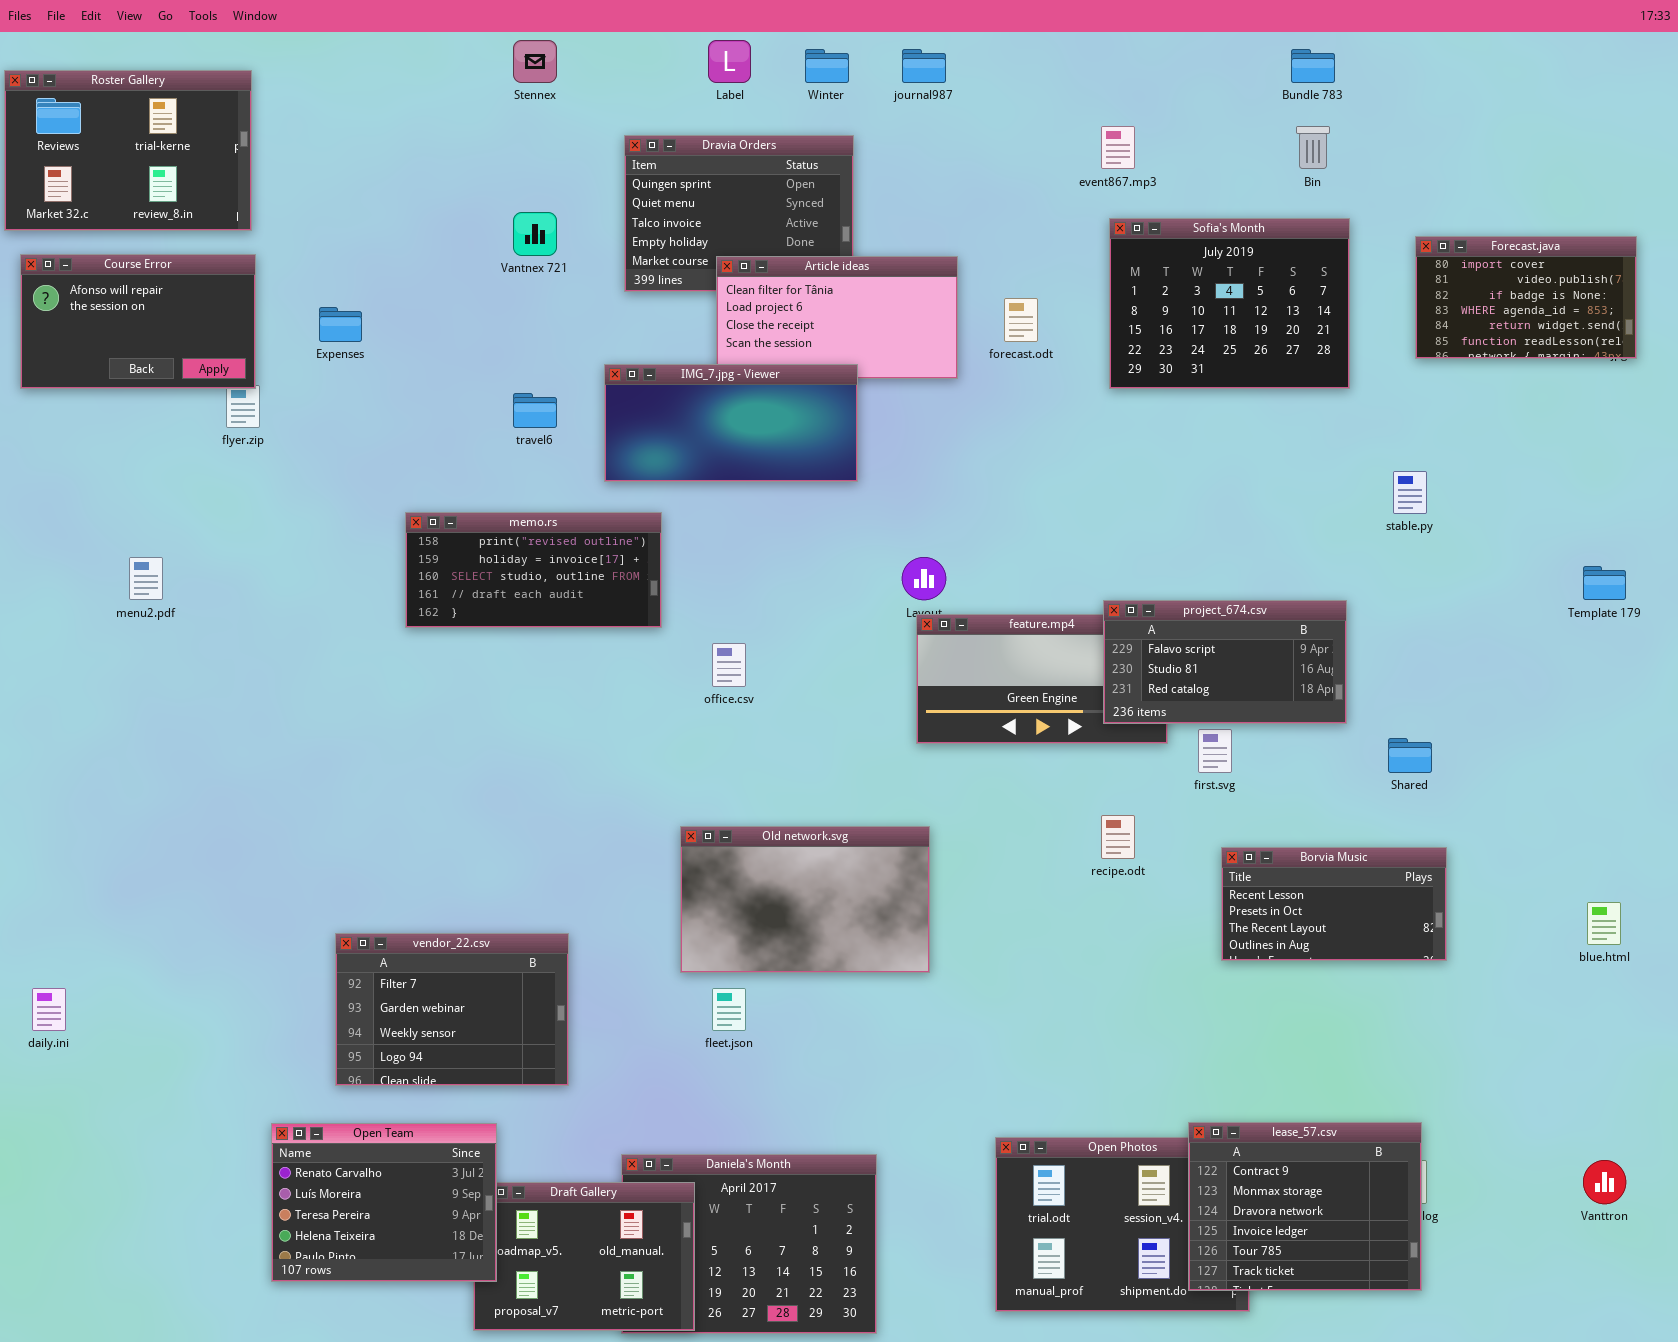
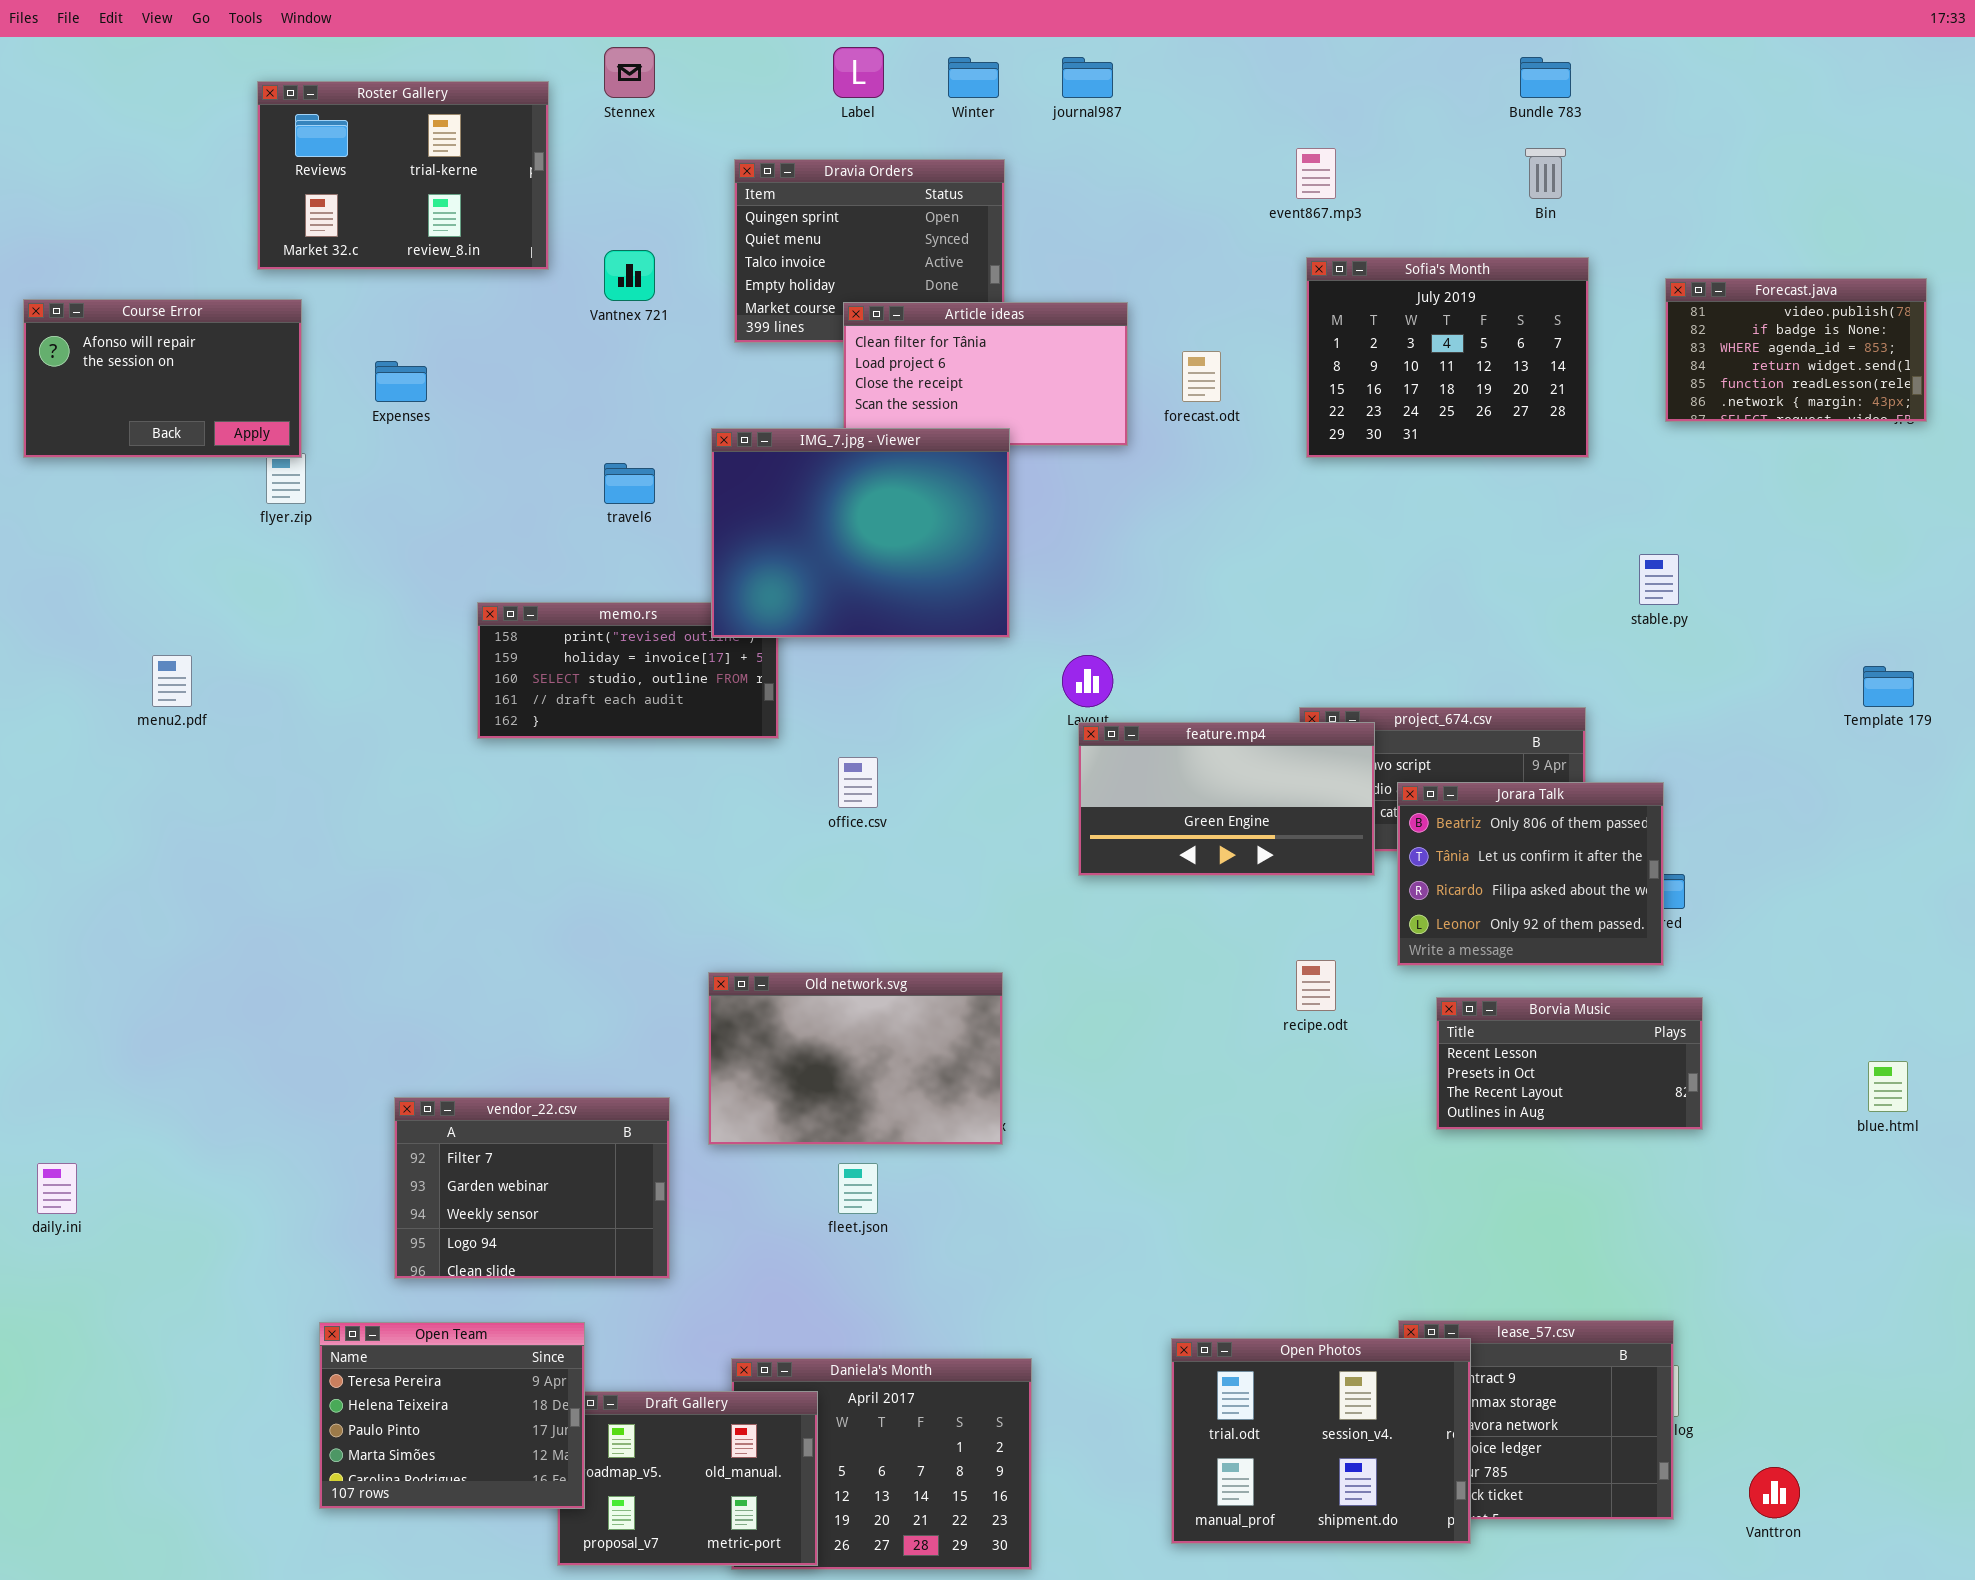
Roster Gallery: [4,70,252,231] -> [257,81,549,270], moved
Forecast.java: [1415,236,1637,359] -> [1665,278,1927,422], scrolled down 1 row
IMG_7.jpg - Viewer: [604,364,858,482] -> [711,428,1010,638], resized
feature.mp4: [916,614,1168,744] -> [1078,722,1375,876], raised
Jorara Talk: none -> [1397,782,1664,966], opened
Old network.svg: [680,826,930,973] -> [708,972,1003,1145], moved
Open Team: [271,1123,497,1282] -> [319,1322,585,1509], scrolled down 2 rows
Open Photos: [995,1137,1250,1312] -> [1171,1338,1471,1544], raised
Vanttron: [1583,1160,1626,1204] -> [1749,1467,1800,1518], moved

